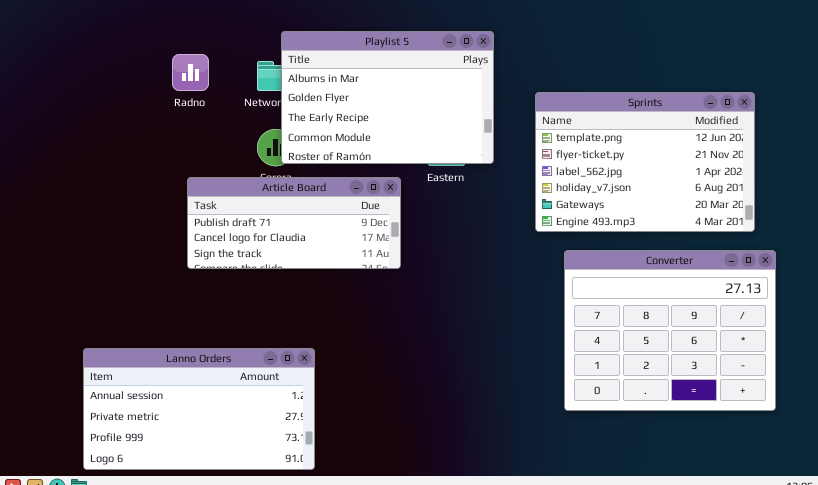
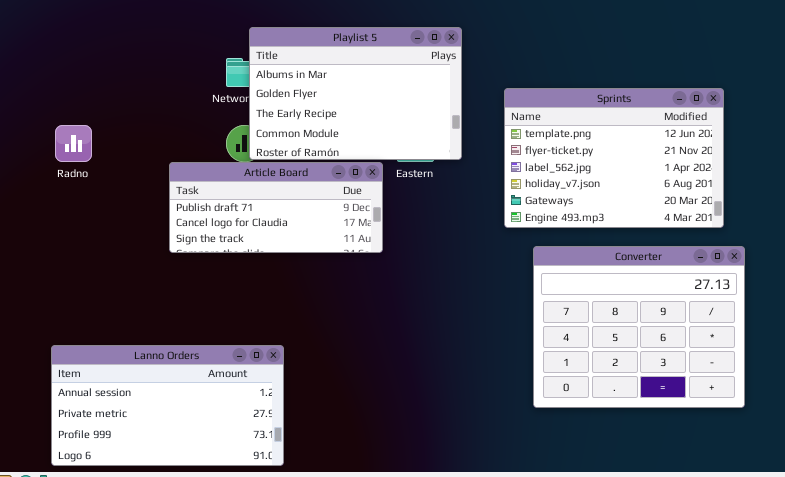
Radno: [172,54,209,91] -> [55,125,92,162], moved
Article Board: [187,177,401,269] -> [169,162,383,253], moved

